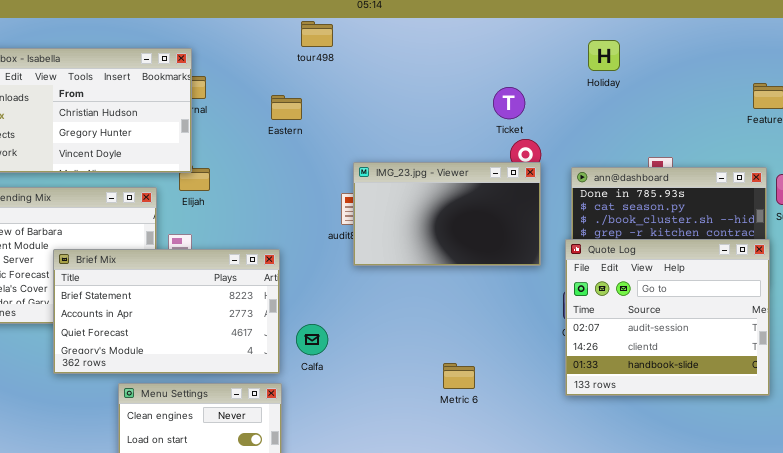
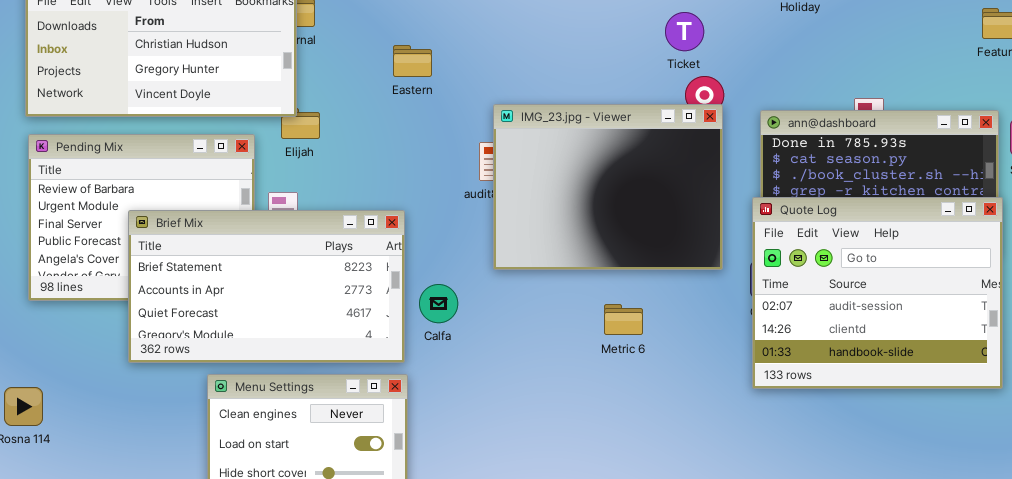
Eastern: [271,95,302,120] -> [393,45,432,77], moved
IMG_23.jpg - Viewer: [353,162,541,266] -> [493,104,723,270], resized
Calfa: [296,324,328,355] -> [419,284,458,323], moved
Metric 6: [443,363,475,389] -> [604,304,643,335], moved

